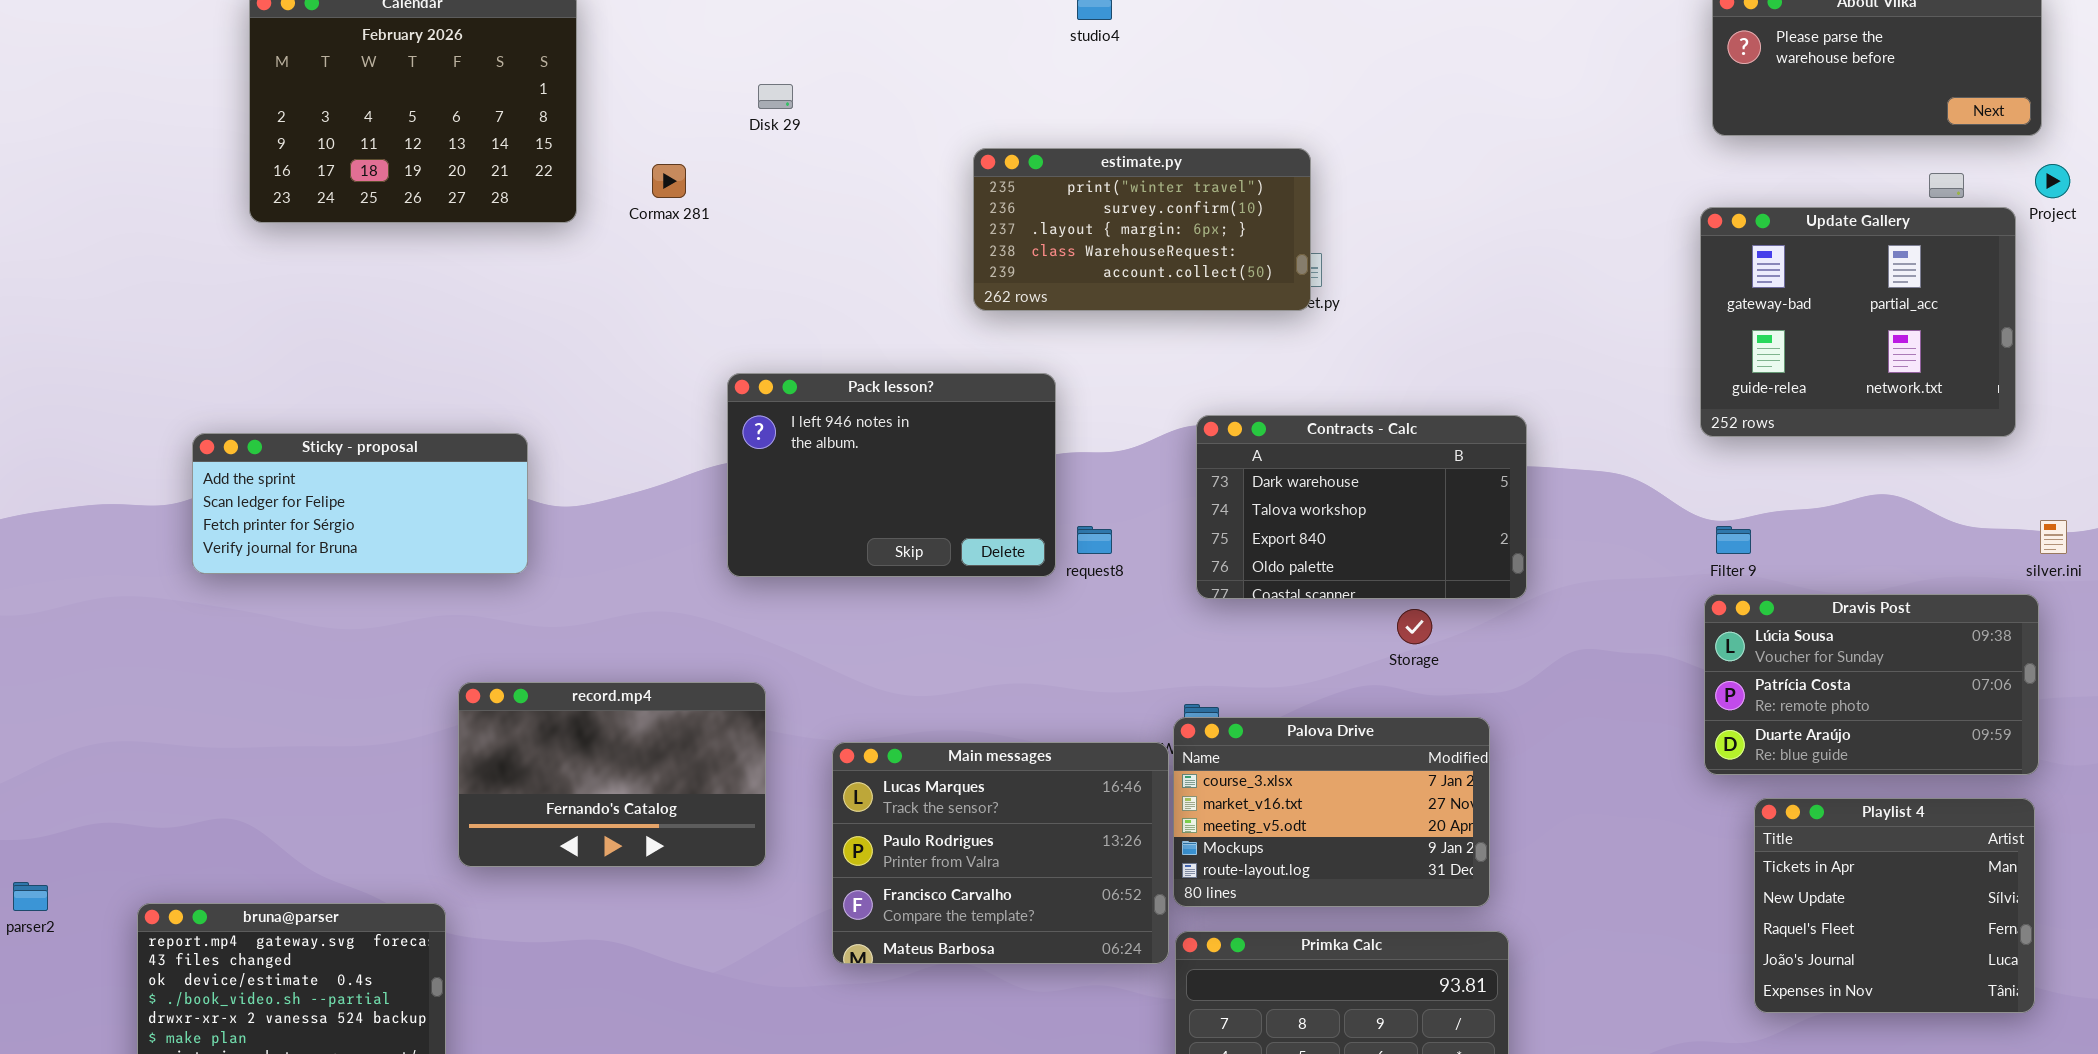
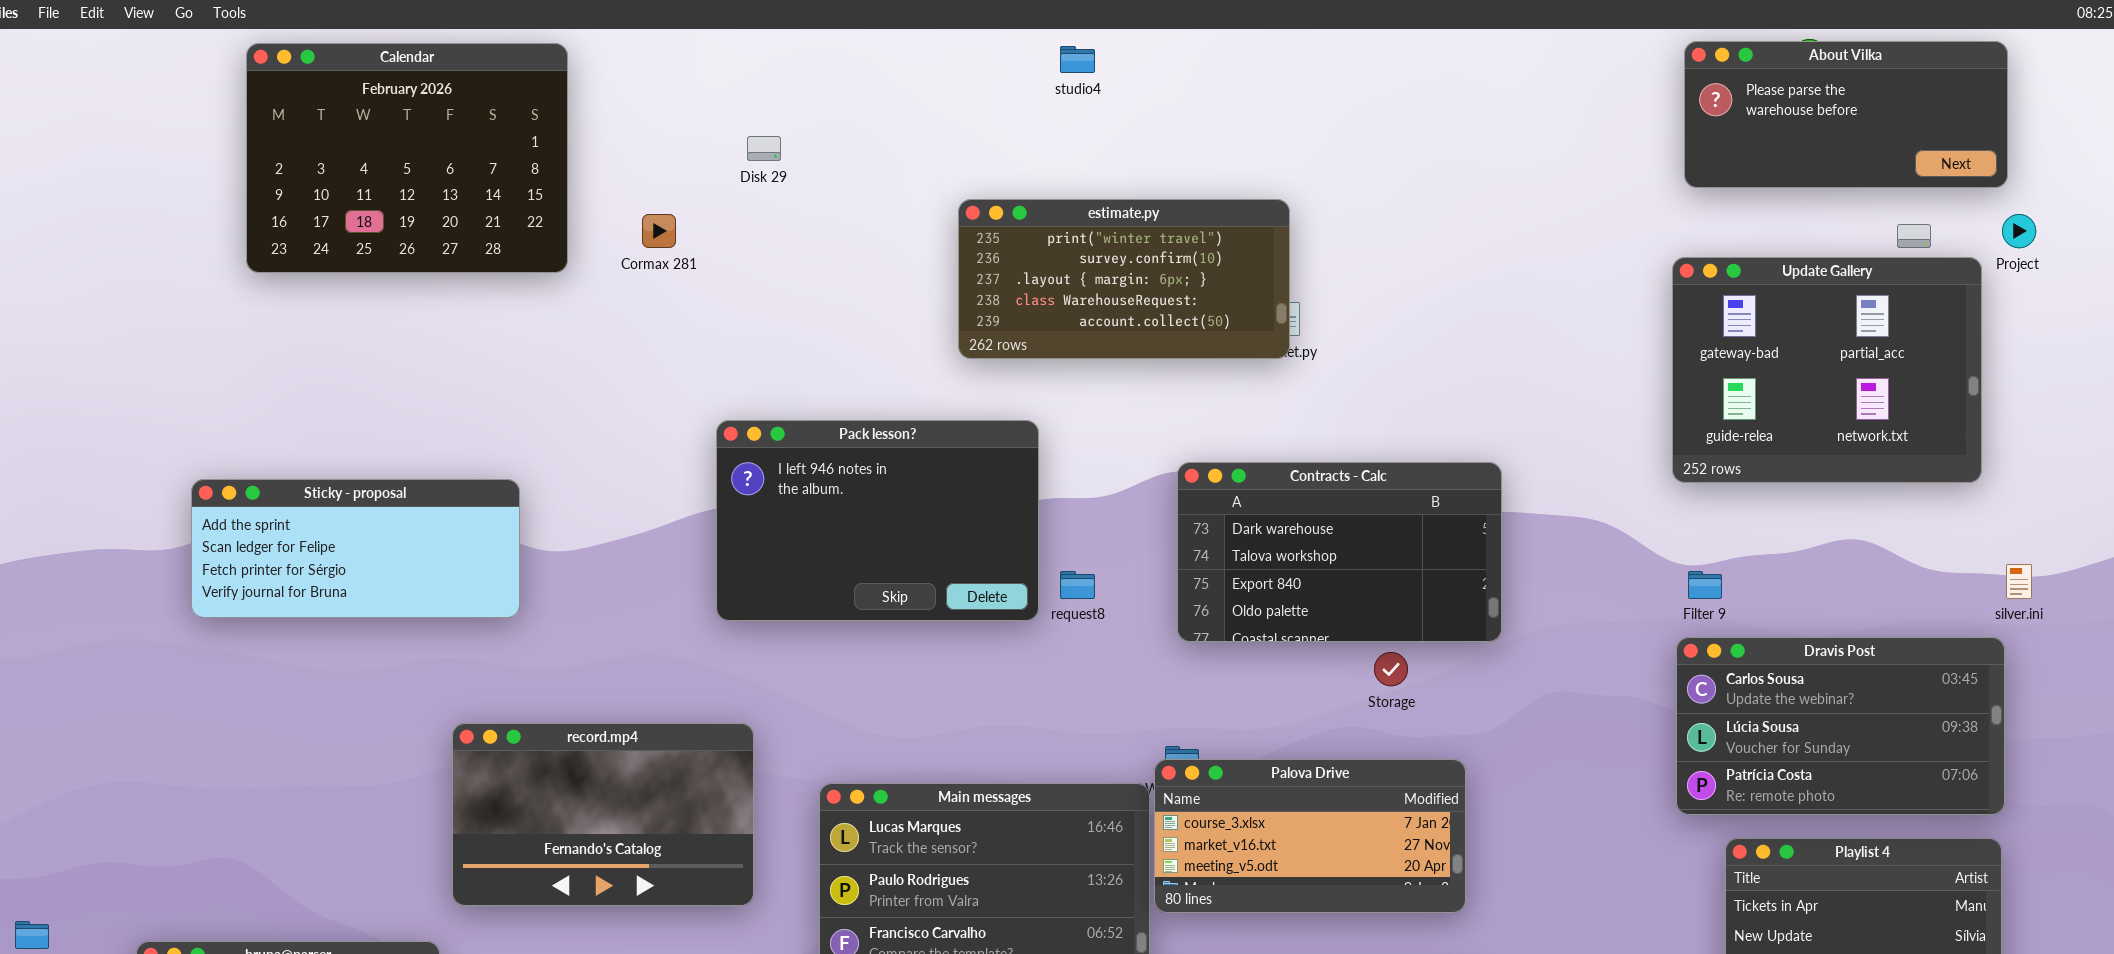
Dravis Post: [1704,594,2039,775] -> [1676,637,2005,815], scrolled up 1 row
Palova Drive: [1173,717,1490,907] -> [1154,759,1466,913], resized

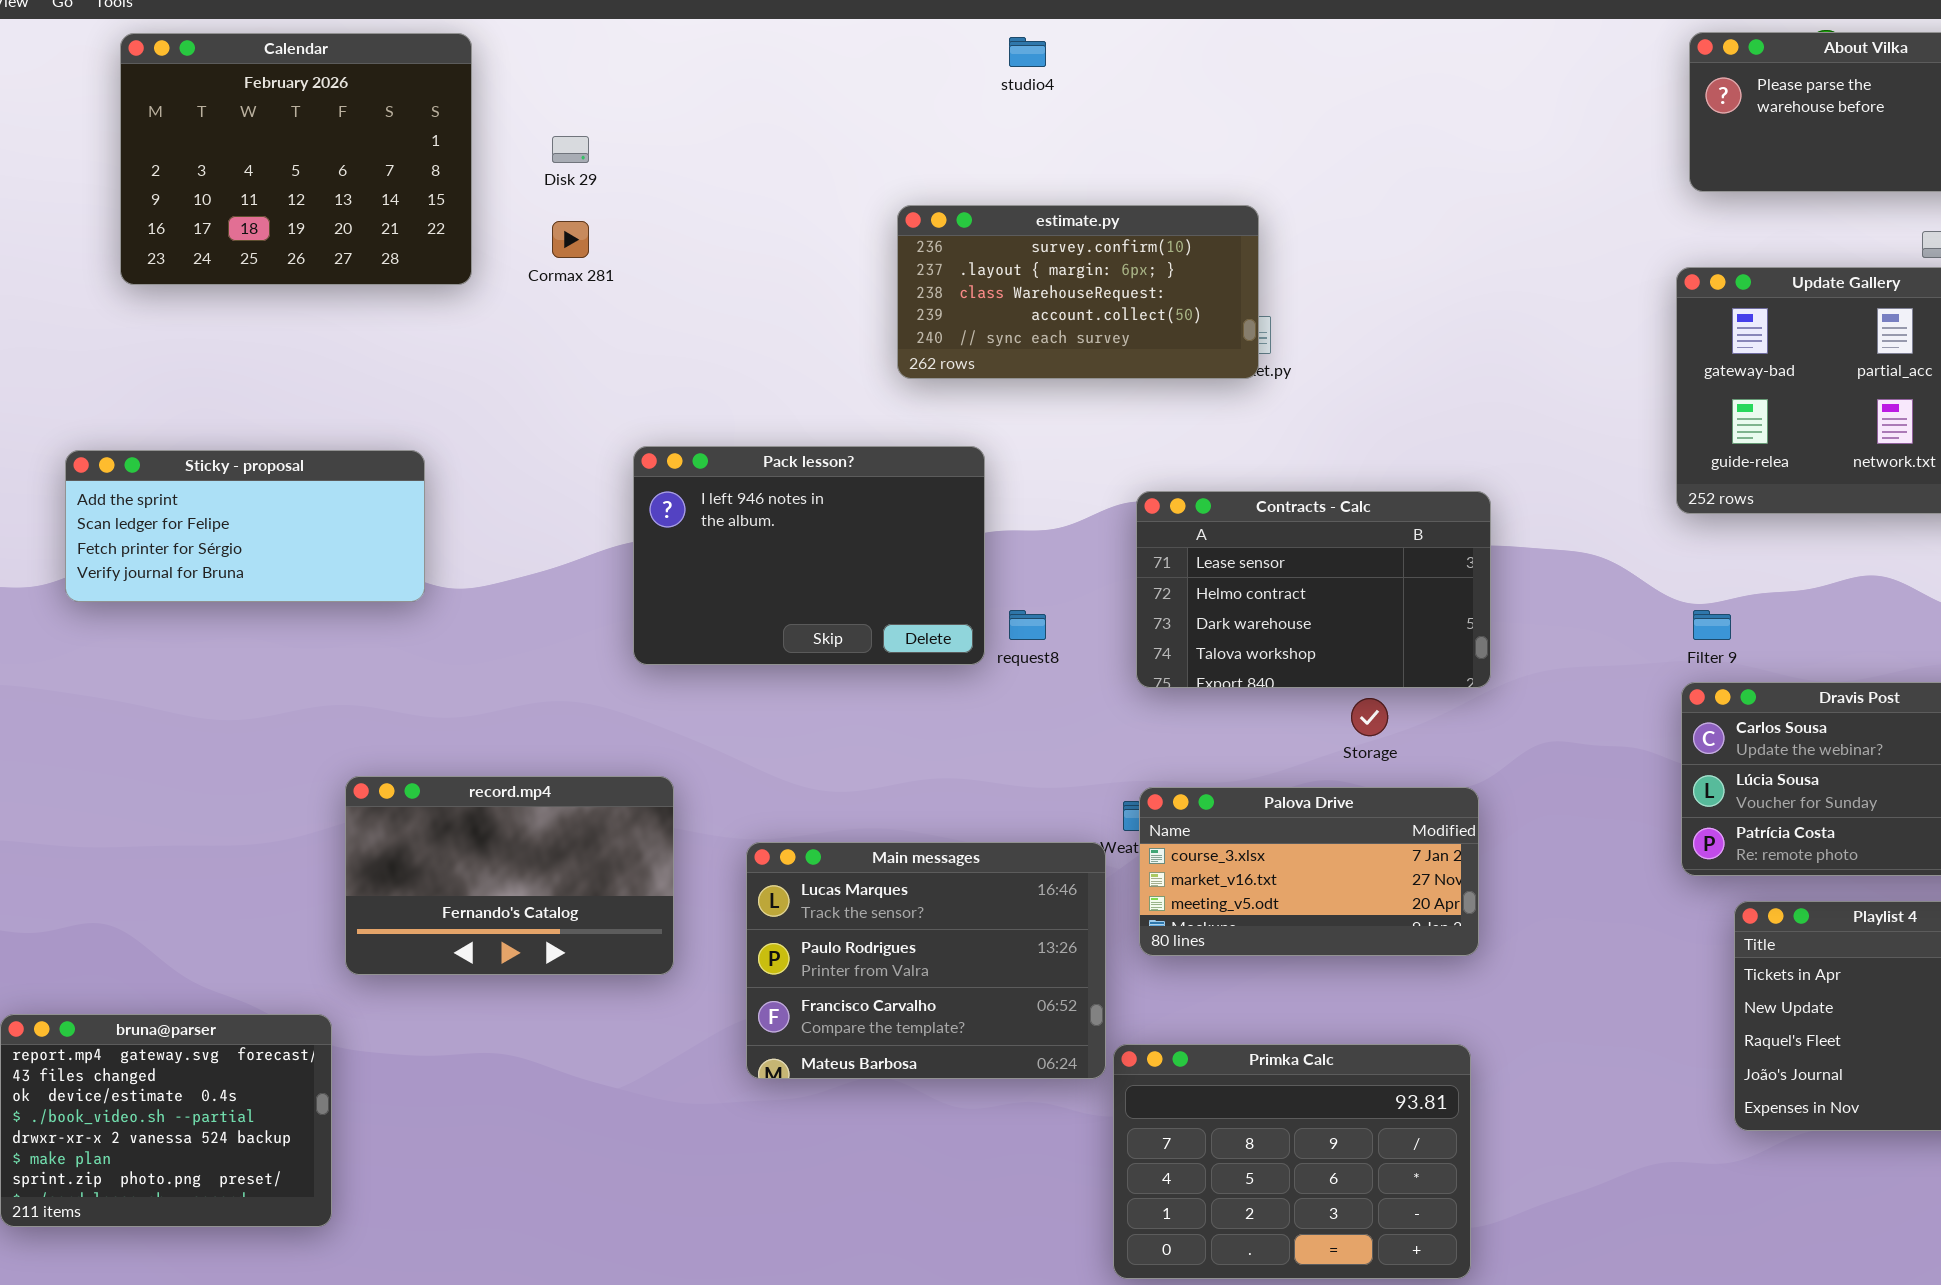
Disk 29: [747,136,781,161] -> [552,136,589,163], moved
estimate.py: [958,199,1290,359] -> [897,205,1259,379], scrolled down 1 row
Contracts - Calc: [1177,462,1502,642] -> [1136,491,1491,688], scrolled up 2 rows
Sticky - proposal: [191,479,520,618] -> [65,450,425,602], moved
Palova Drive: [1154,759,1466,913] -> [1139,787,1479,956], moved

